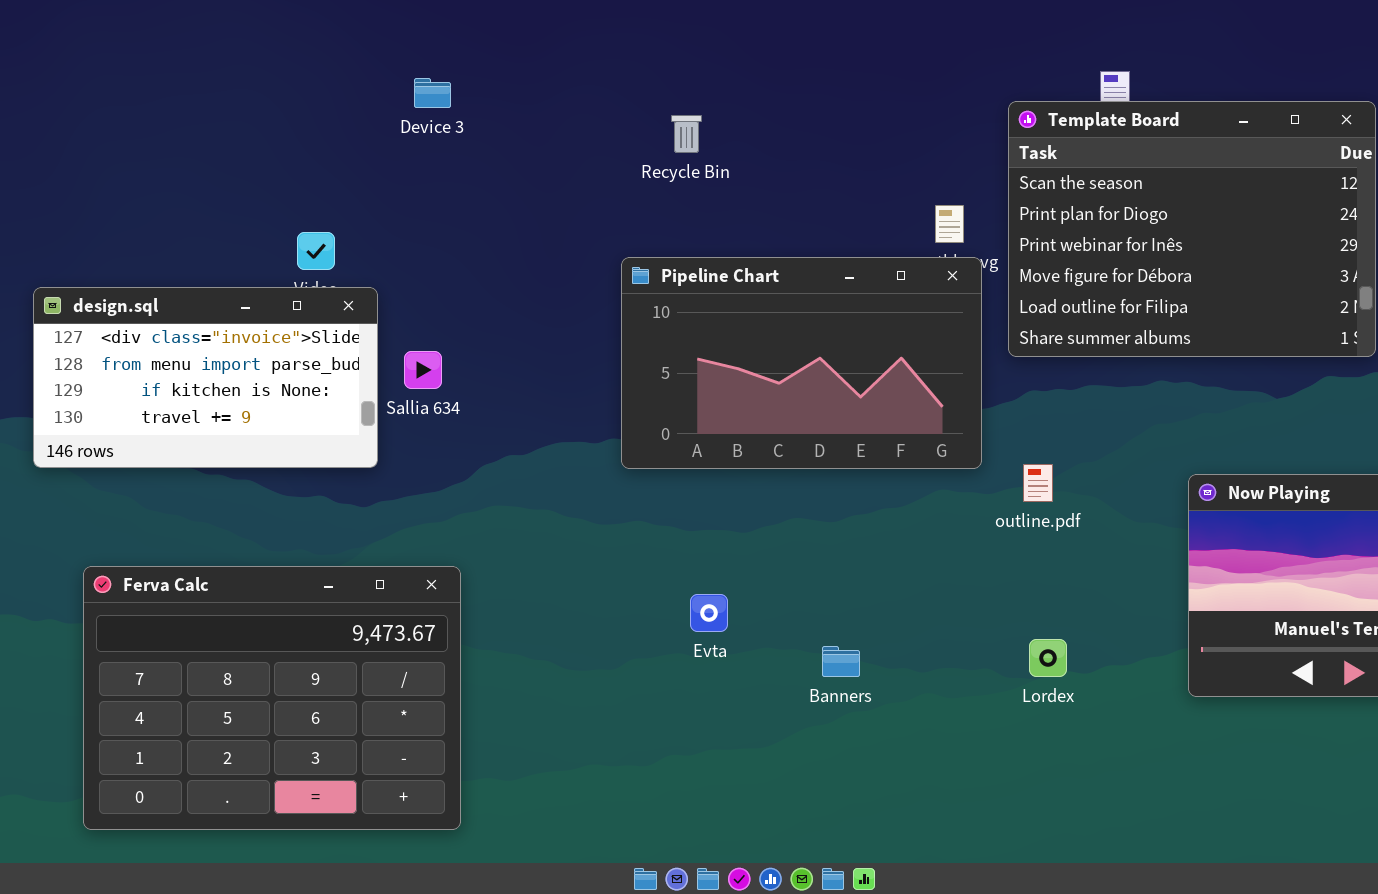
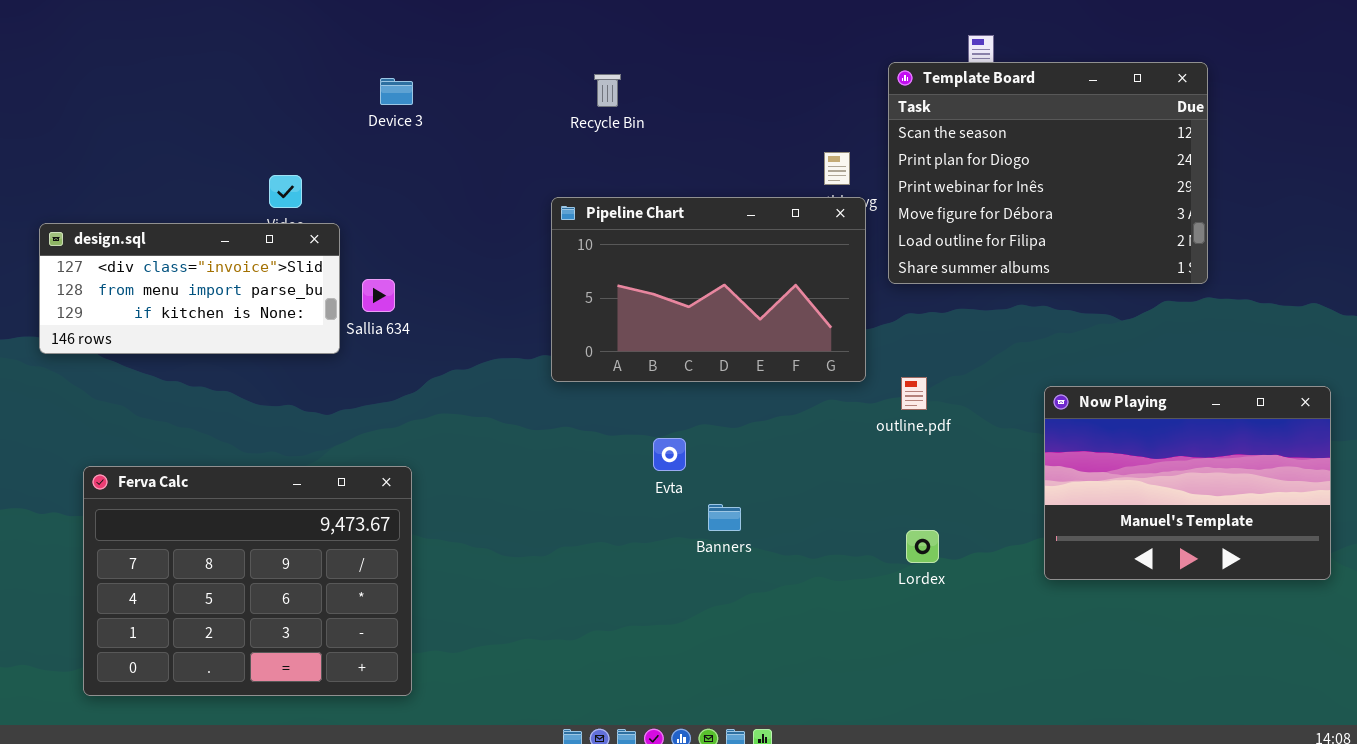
Device 3: [414,78,451,108] -> [380,78,413,105], moved
design.sql: [33,287,378,468] -> [39,223,340,354], resized
Evta: [690,594,728,632] -> [653,438,686,471], moved
Banners: [822,646,860,677] -> [708,504,741,531], moved

